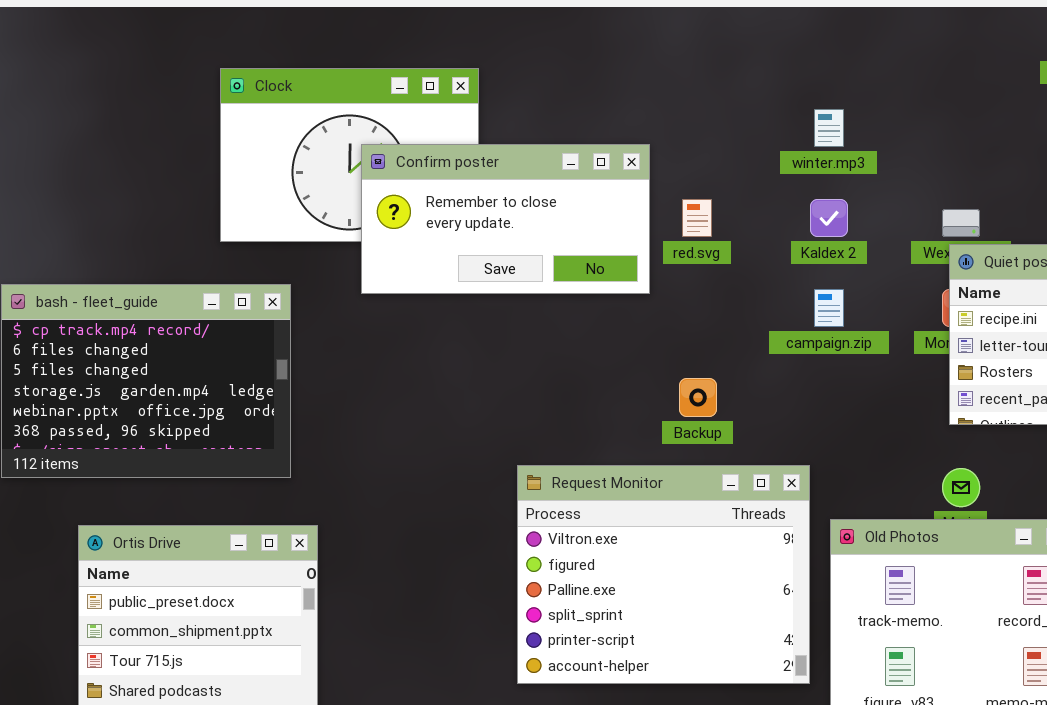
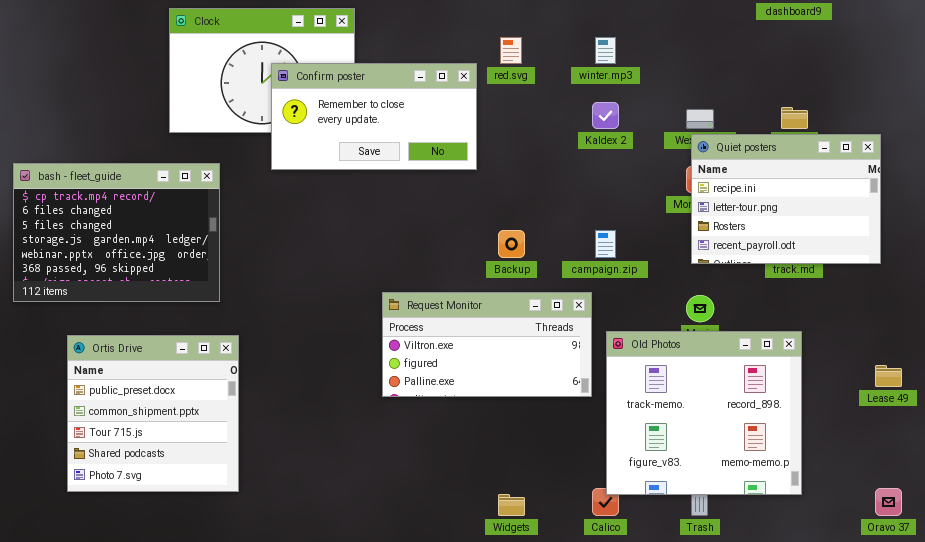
red.svg: [682,199,712,237] -> [500,37,522,64], moved
campaign.zip: [814,289,844,327] -> [595,230,616,258], moved
Request Monitor: [517,465,810,684] -> [382,292,592,397], resized

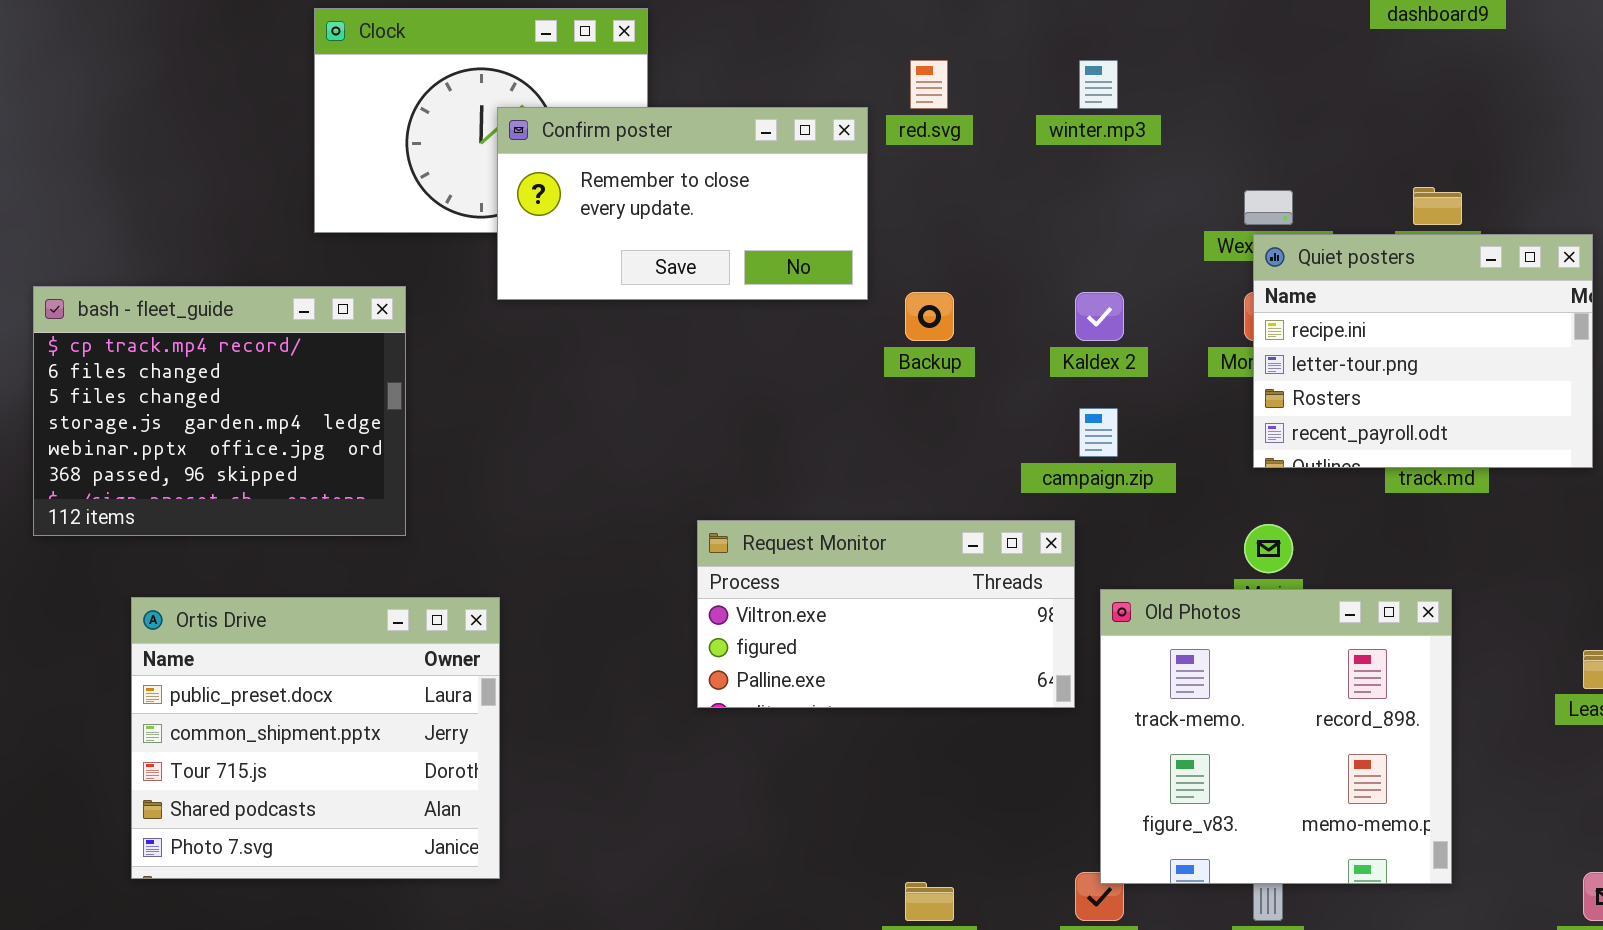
Kaldex 2: [592,102,619,129] -> [1075,292,1124,341], moved
Backup: [498,230,525,258] -> [905,292,954,341], moved
Ortis Drive: [67,335,239,492] -> [131,597,500,879], resized

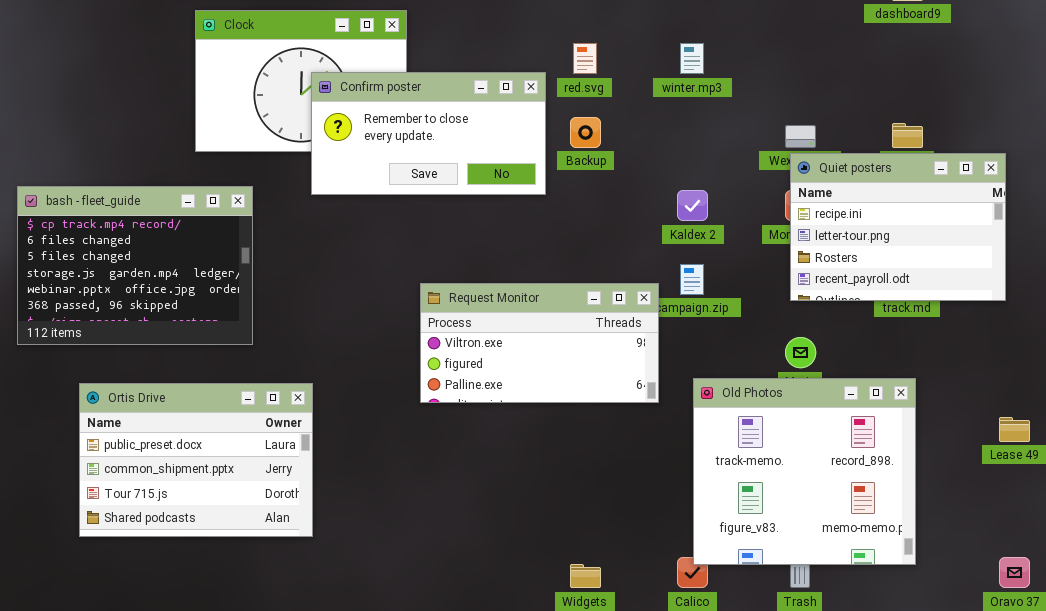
Backup: [905,292,954,341] -> [570,117,601,148], moved
Request Monitor: [697,520,1075,708] -> [420,283,659,403], moved
Ortis Drive: [131,597,500,879] -> [79,383,313,537], resized

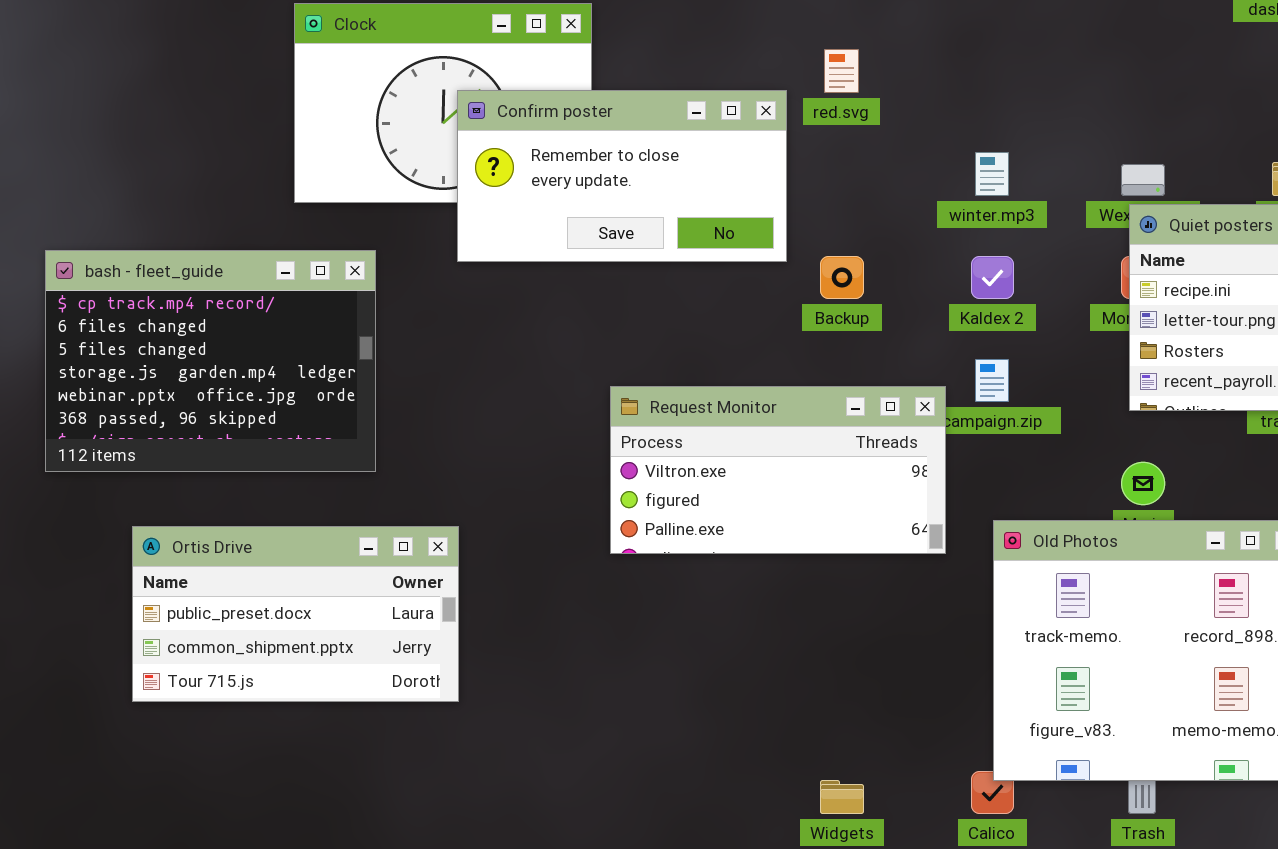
winter.mp3: [680,43,704,74] -> [975,152,1009,196], moved
Backup: [570,117,601,148] -> [820,256,864,299], moved
Ortis Drive: [79,383,313,537] -> [132,526,459,702], resized

